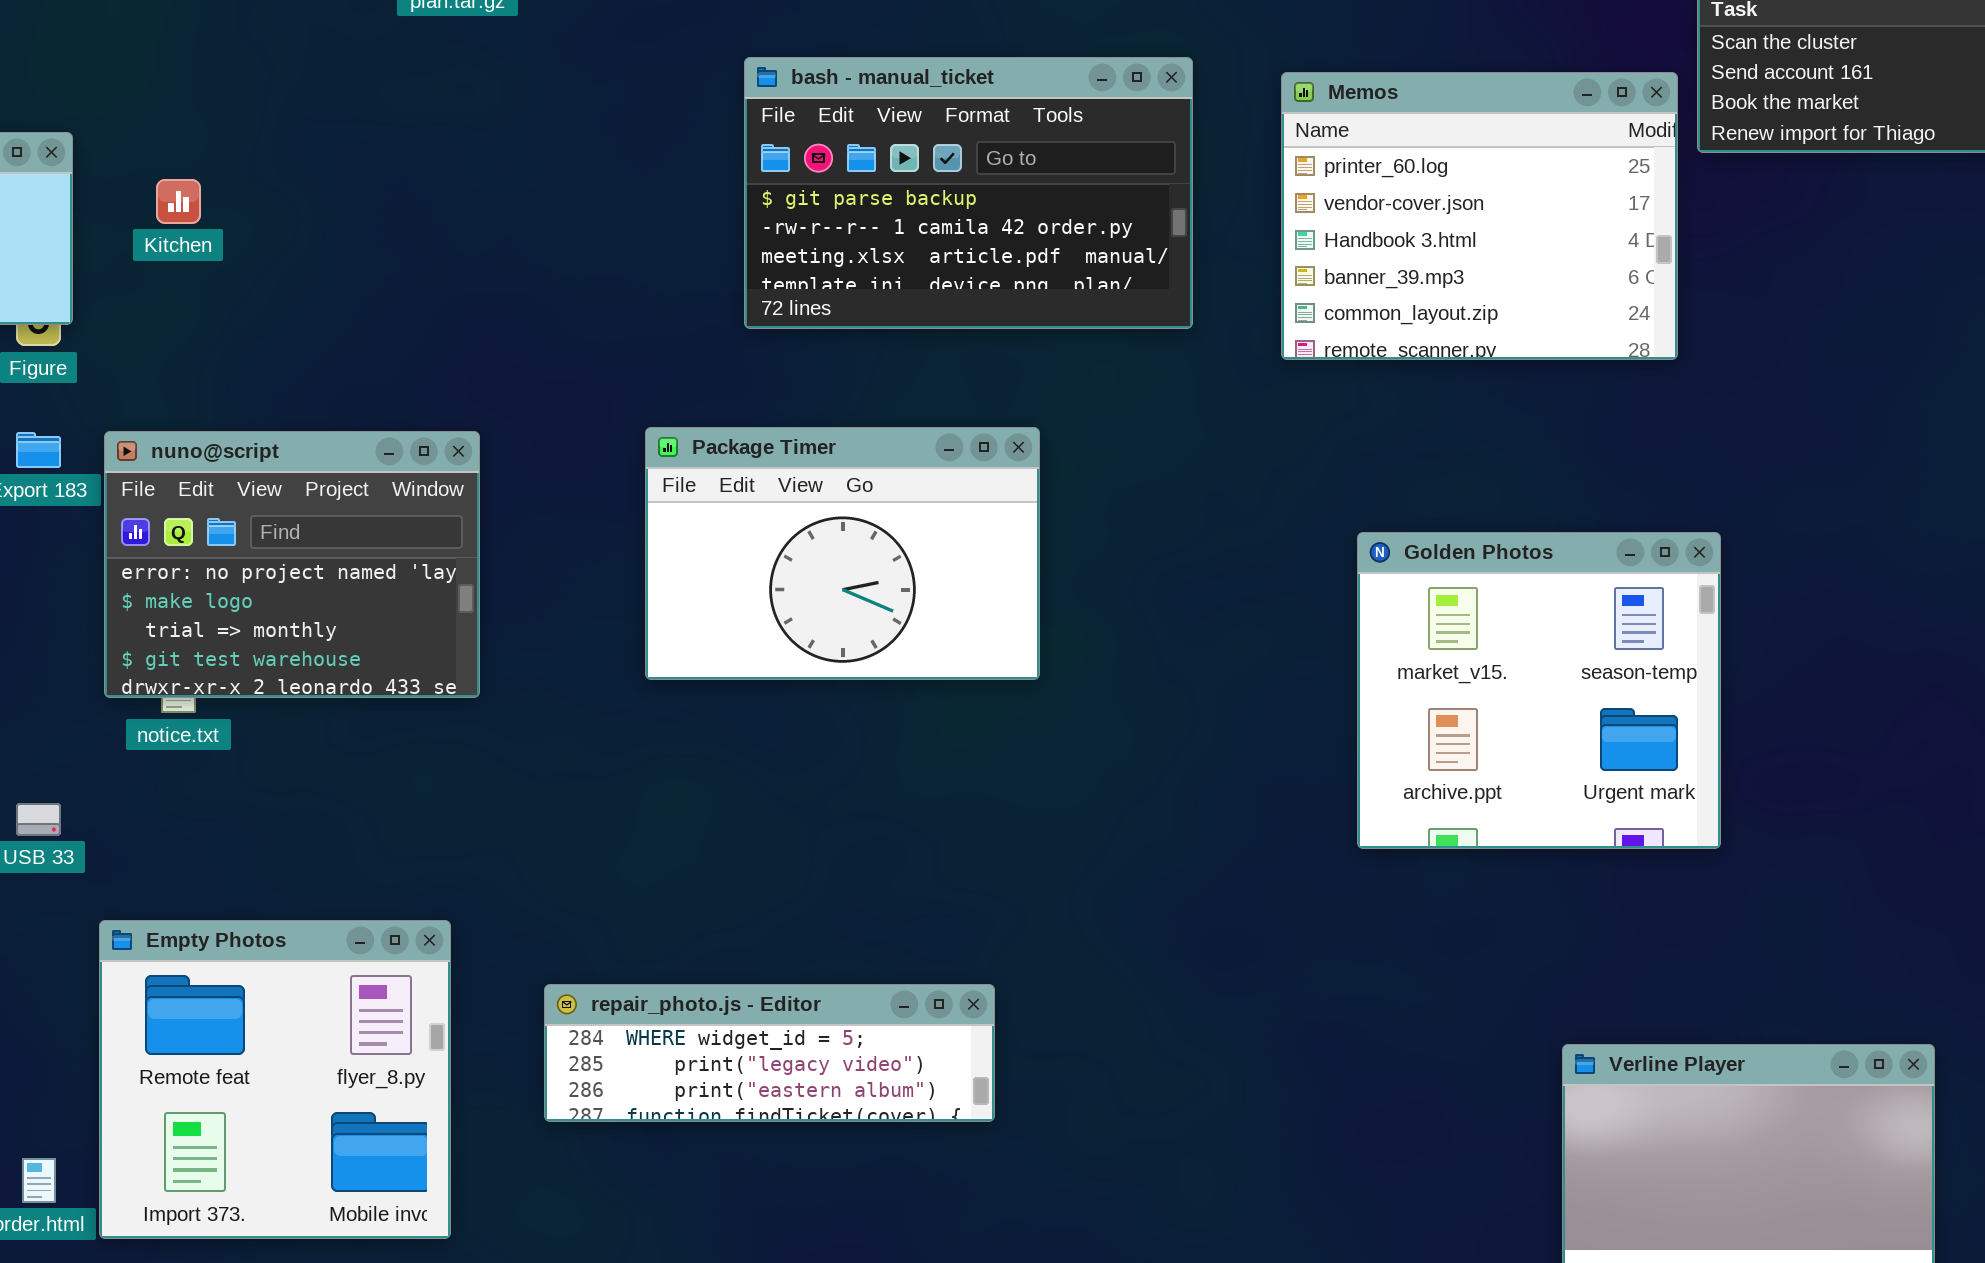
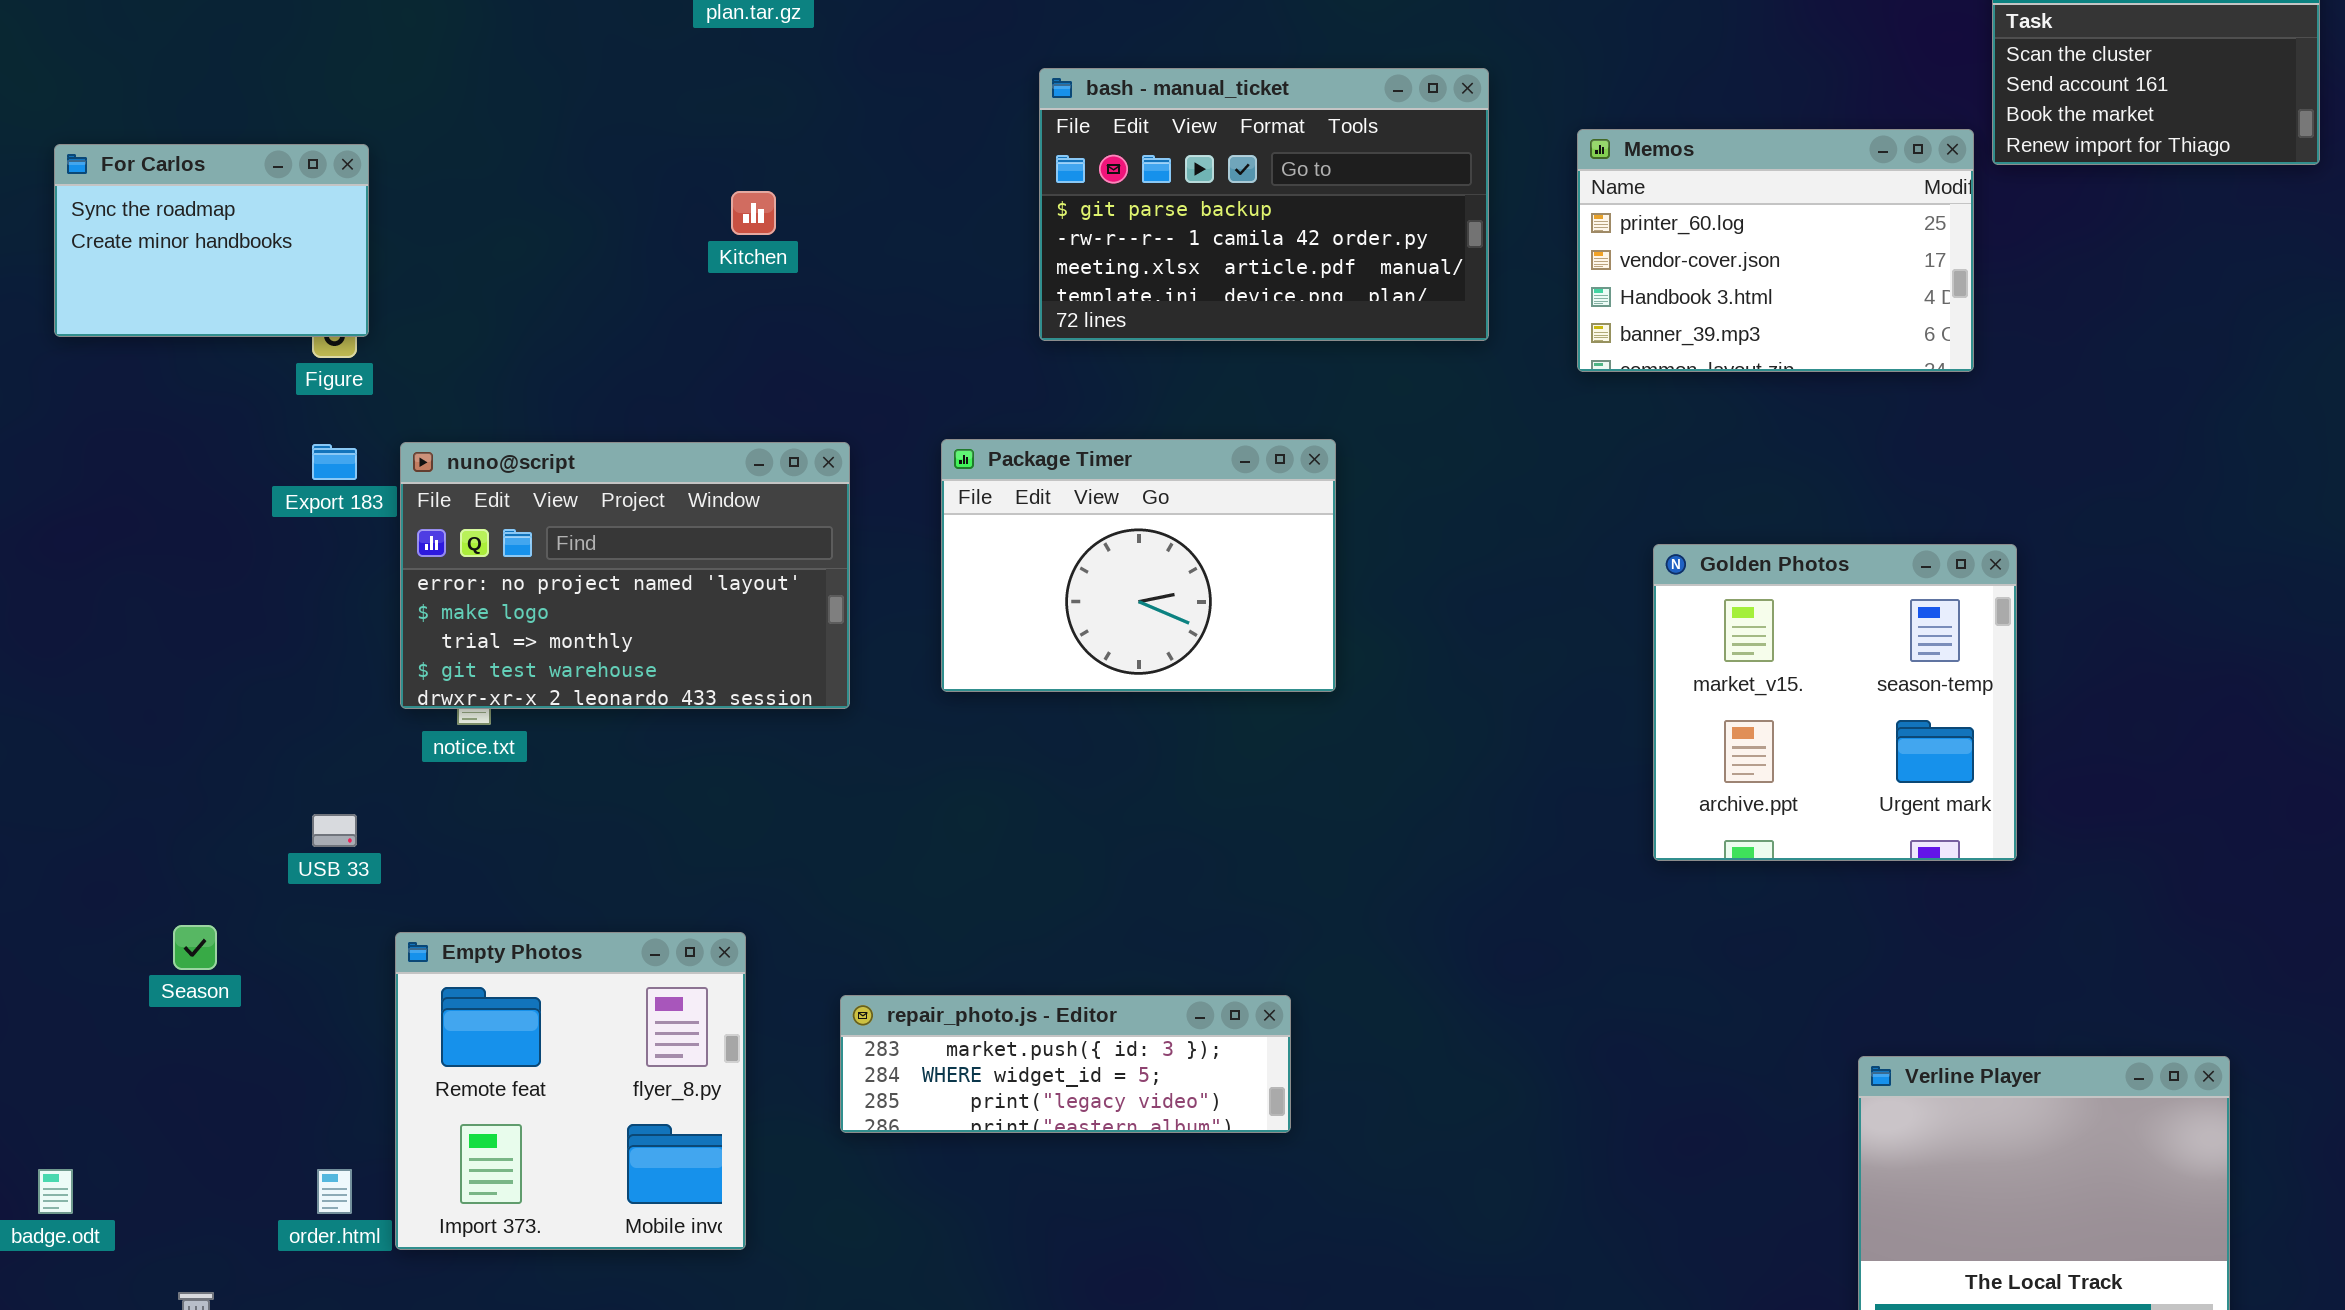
Memos: [1281,72,1678,360] -> [1577,129,1974,372], resized
Kitchen: [156,179,201,224] -> [731,191,776,235], moved
nuno@script: [104,431,480,698] -> [400,442,850,709], resized
repair_photo.js - Editor: [544,984,995,1122] -> [840,995,1291,1133], scrolled up 1 row

